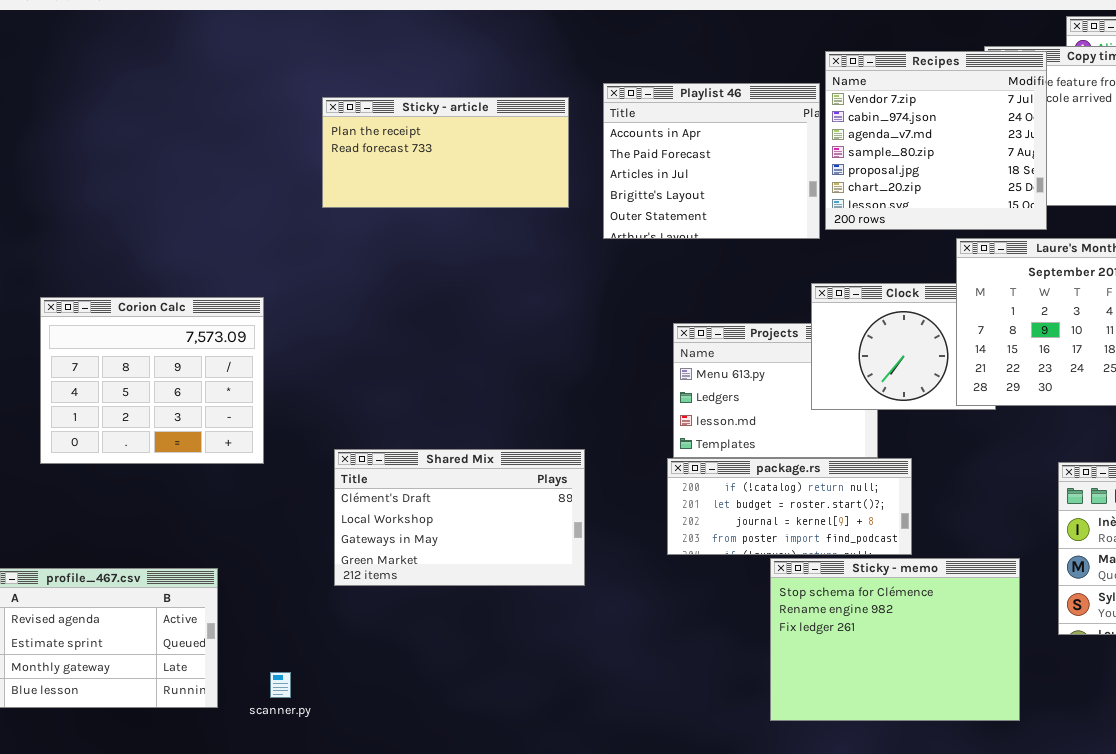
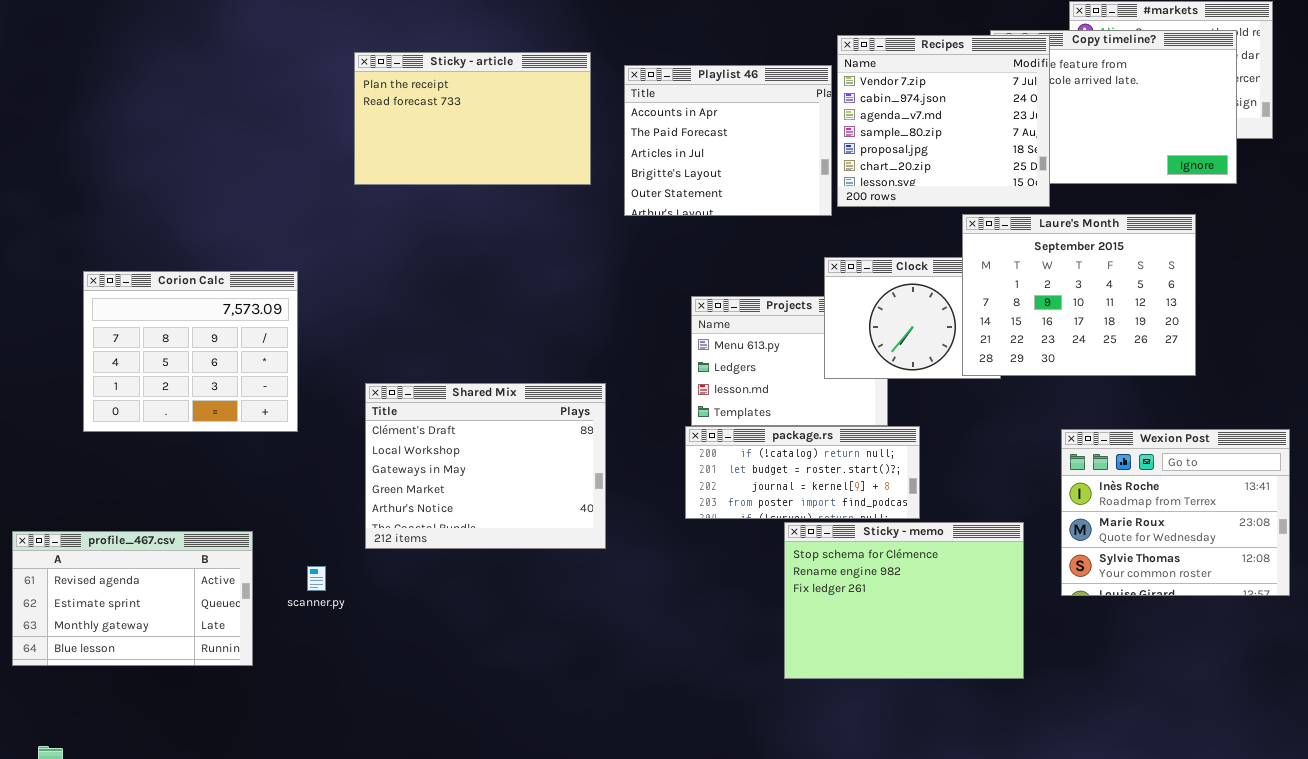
Sticky - article: [322,97,569,208] -> [354,52,591,185], resized
Shared Mix: [334,449,585,586] -> [365,383,606,549], resized
scanner.py: [270,672,291,698] -> [307,566,326,591], moved

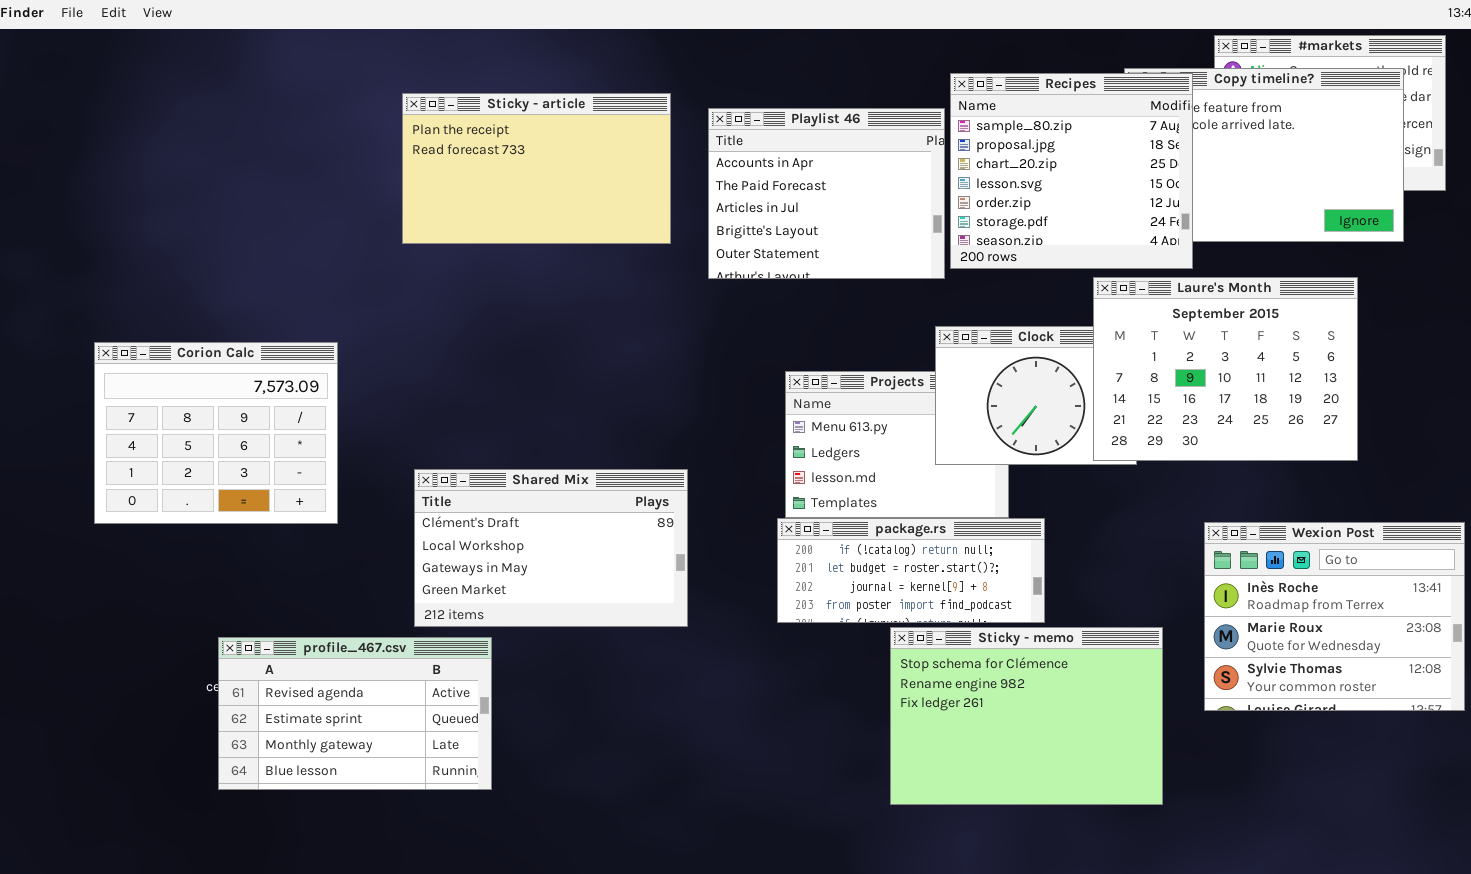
Recipes: [837,35,1050,207] -> [950,73,1193,269], scrolled down 3 rows
Shared Mix: [365,383,606,549] -> [414,469,688,627], resized
profile_467.csv: [12,531,253,666] -> [218,637,492,790], moved

